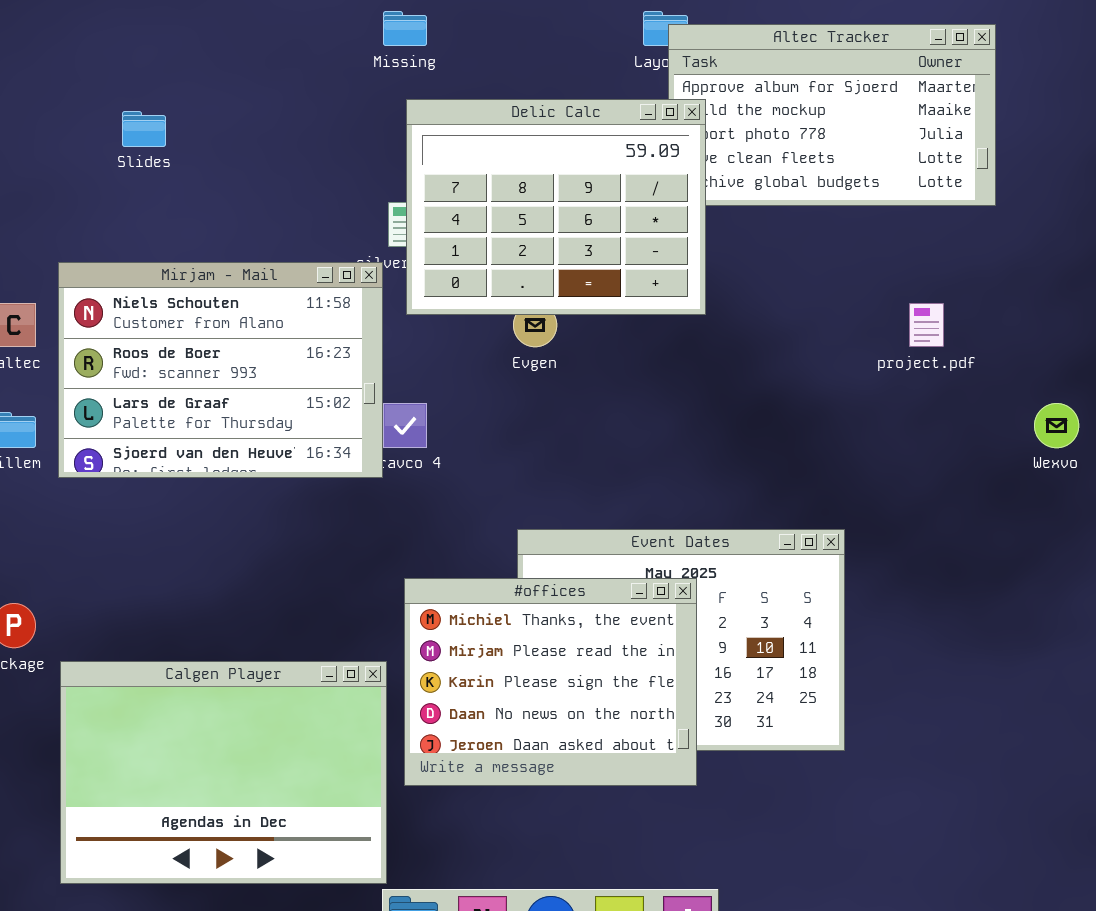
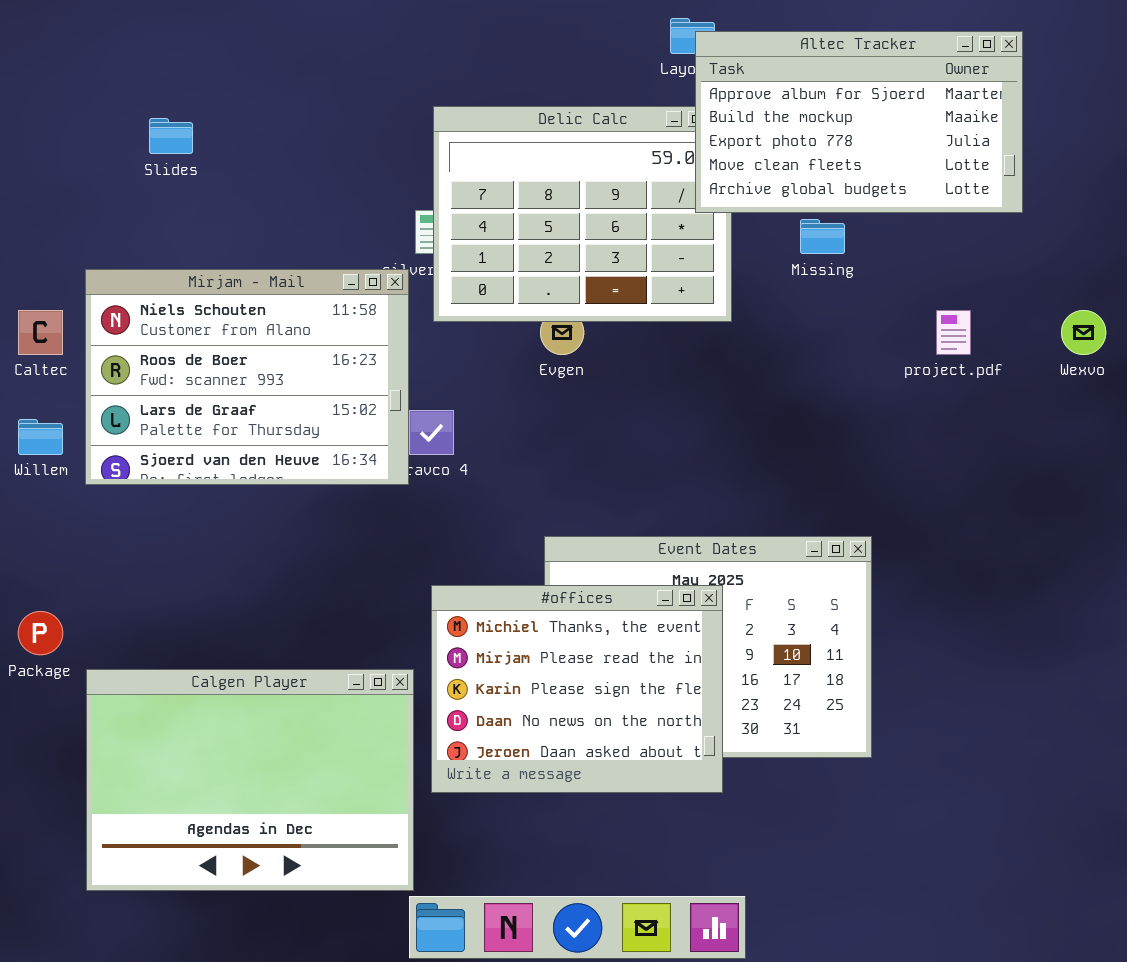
Missing: [383,11,427,46] -> [800,219,845,254], moved
Altec Tracker: [668,24,996,206] -> [695,31,1023,213], raised
Wexvo: [1034,403,1079,448] -> [1061,310,1106,355], moved

